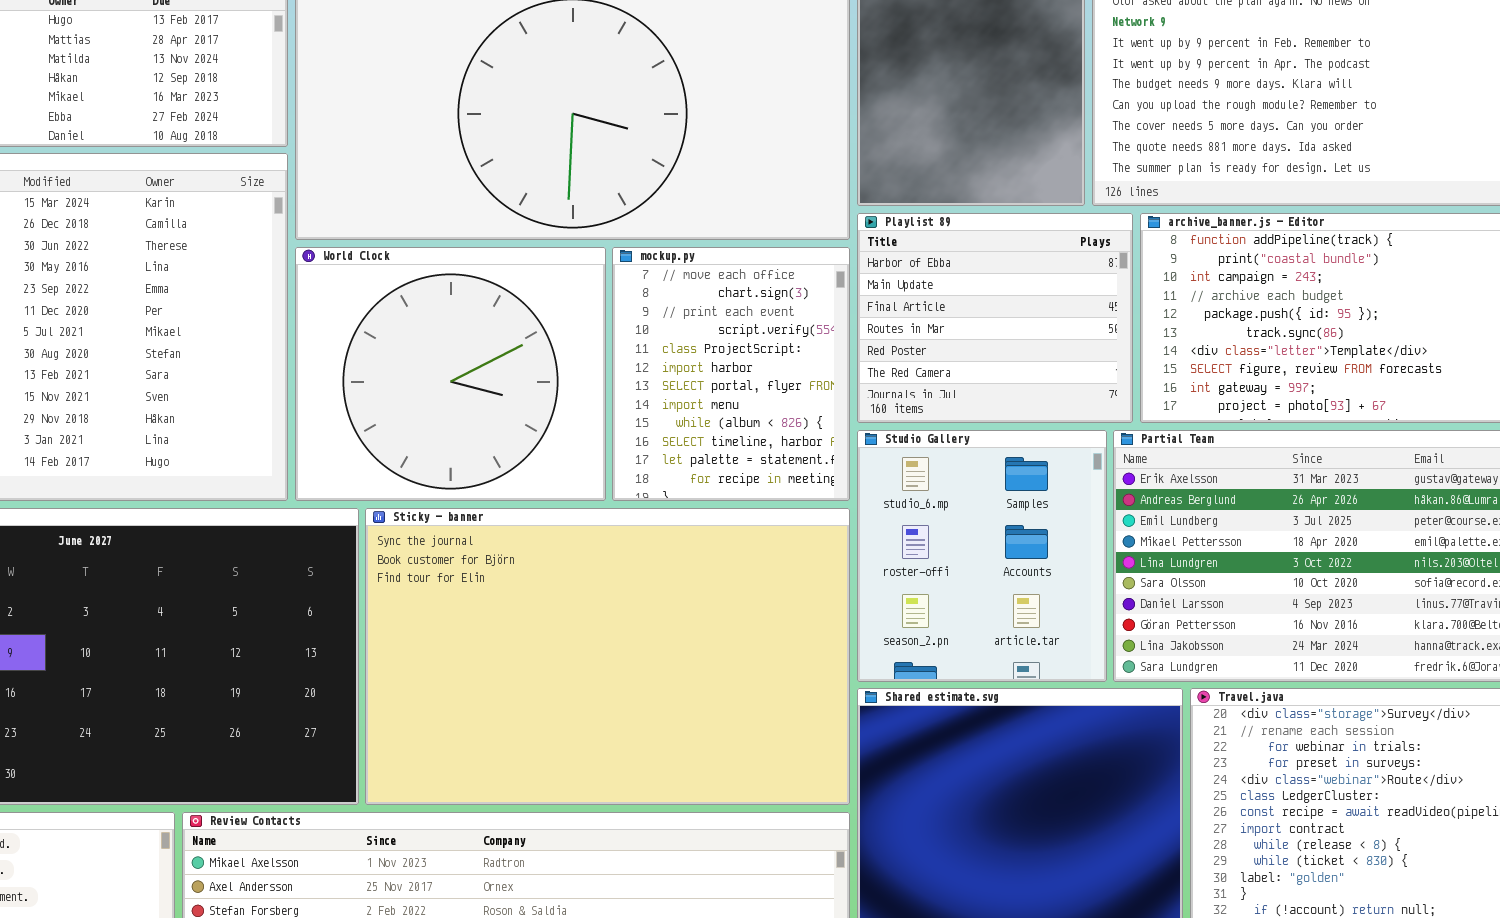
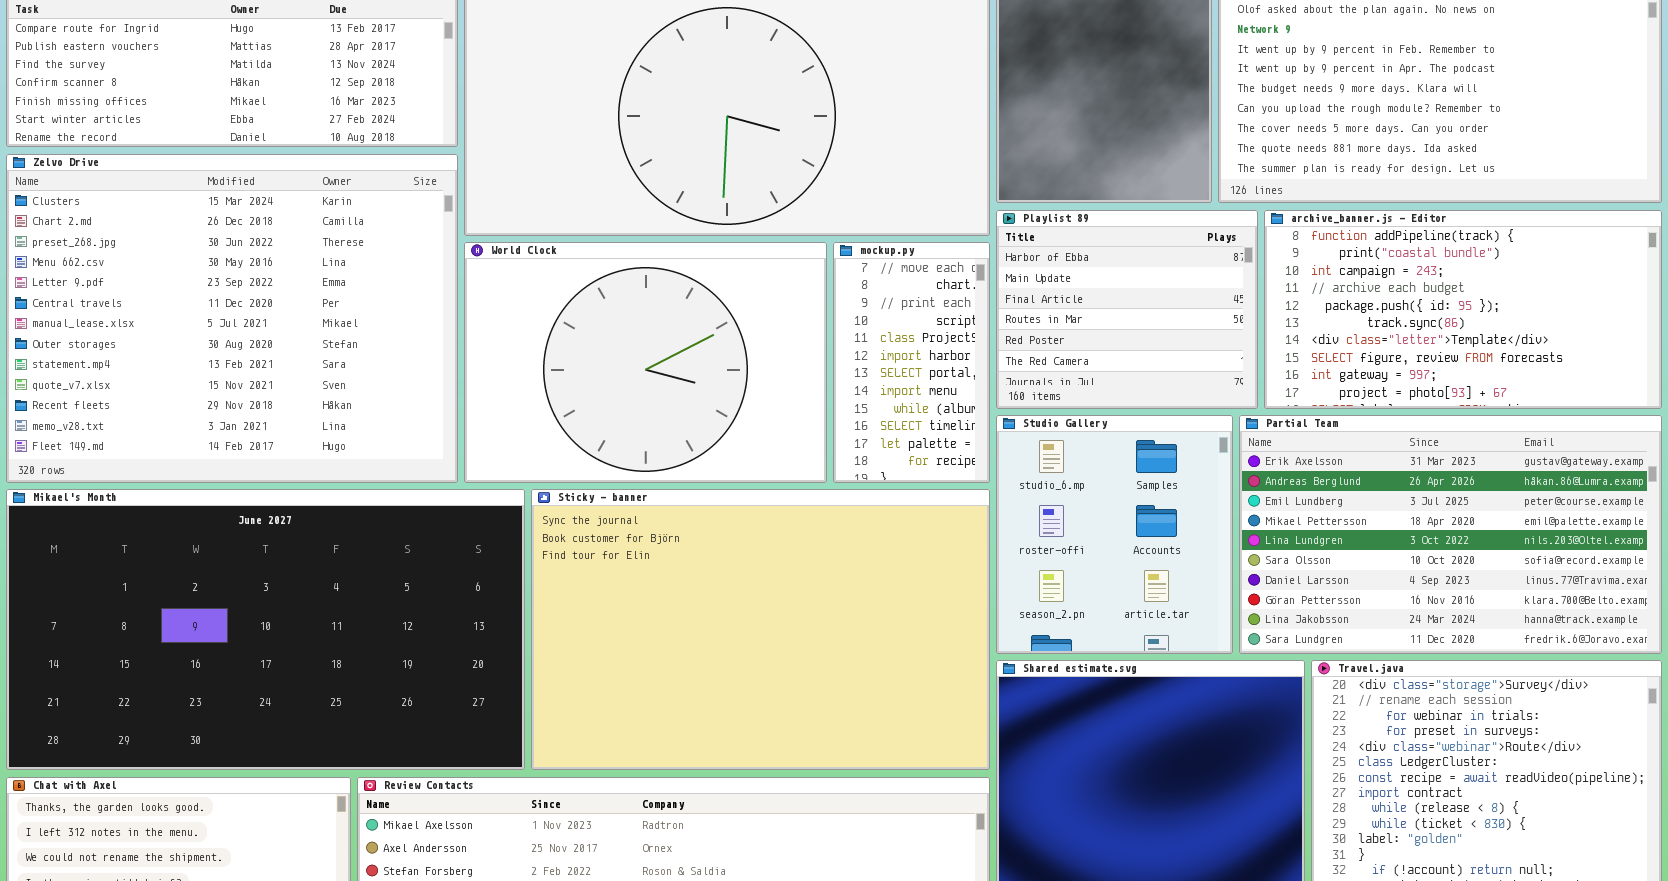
World Clock: [295,247,606,501] -> [464,242,827,483], resized
mockup.py: [612,247,850,501] -> [833,242,990,483], resized

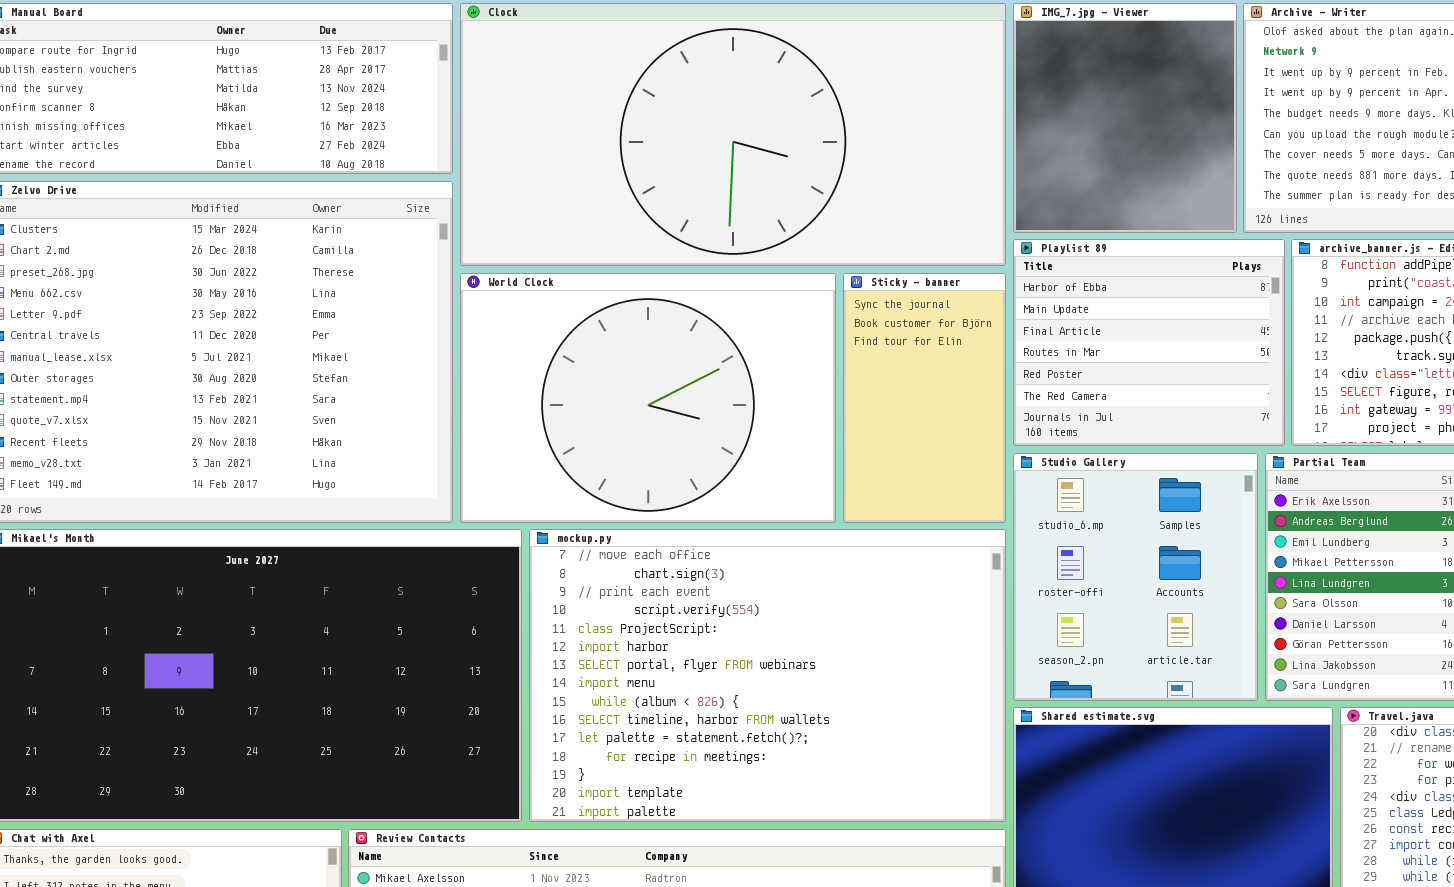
mockup.py: [833,242,990,483] -> [529,529,1006,822], moved, resized
Sticky - banner: [531,489,990,770] -> [843,273,1006,523], moved, resized

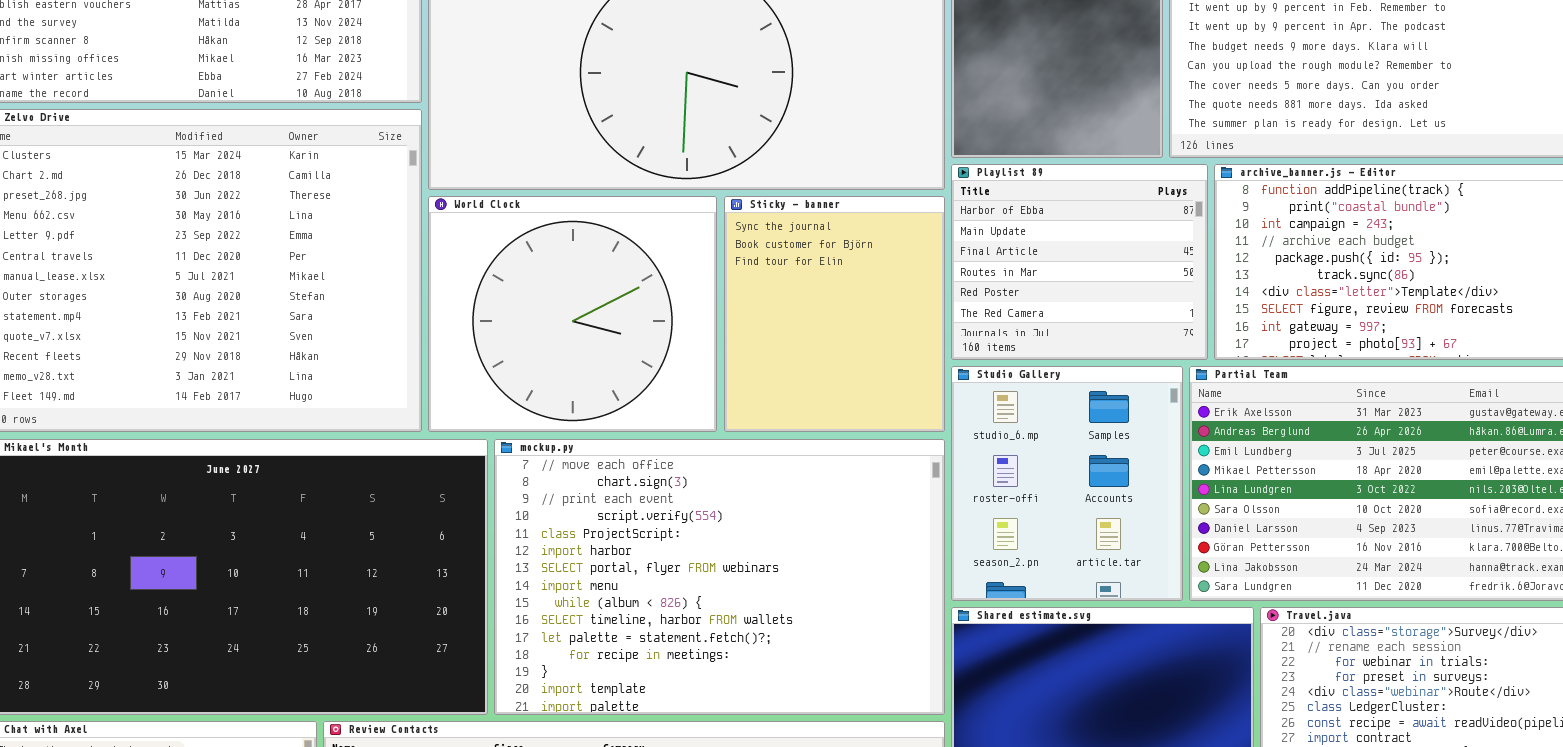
World Clock: [460,273,836,523] -> [428,196,717,432], resized
Sticky - banner: [843,273,1006,523] -> [724,196,945,432], resized

